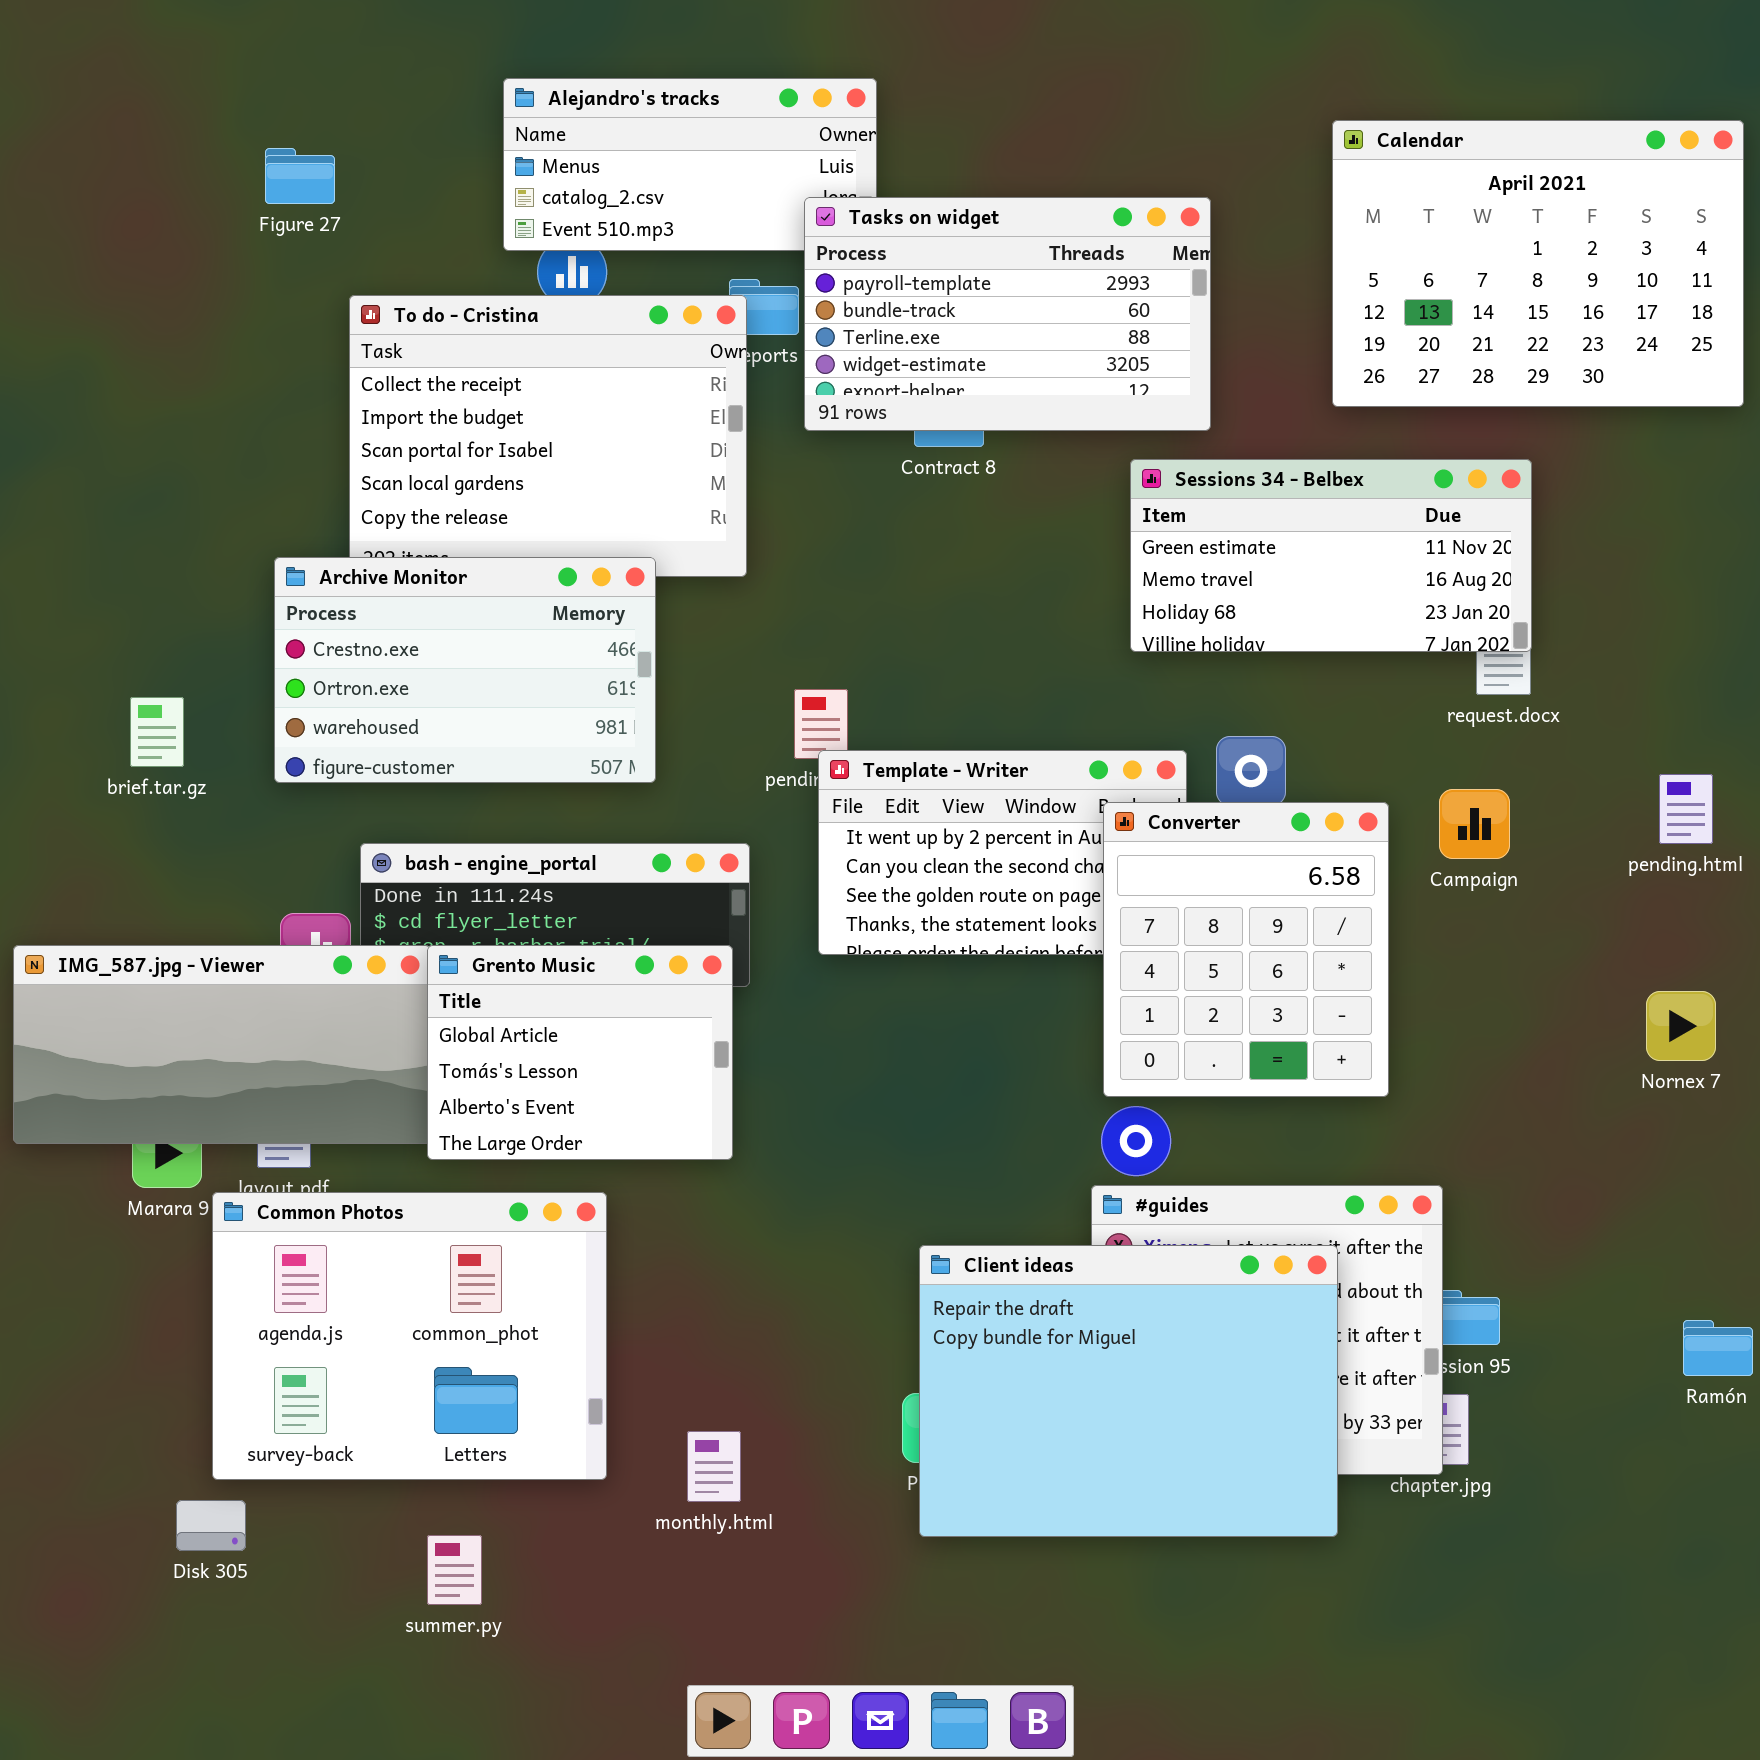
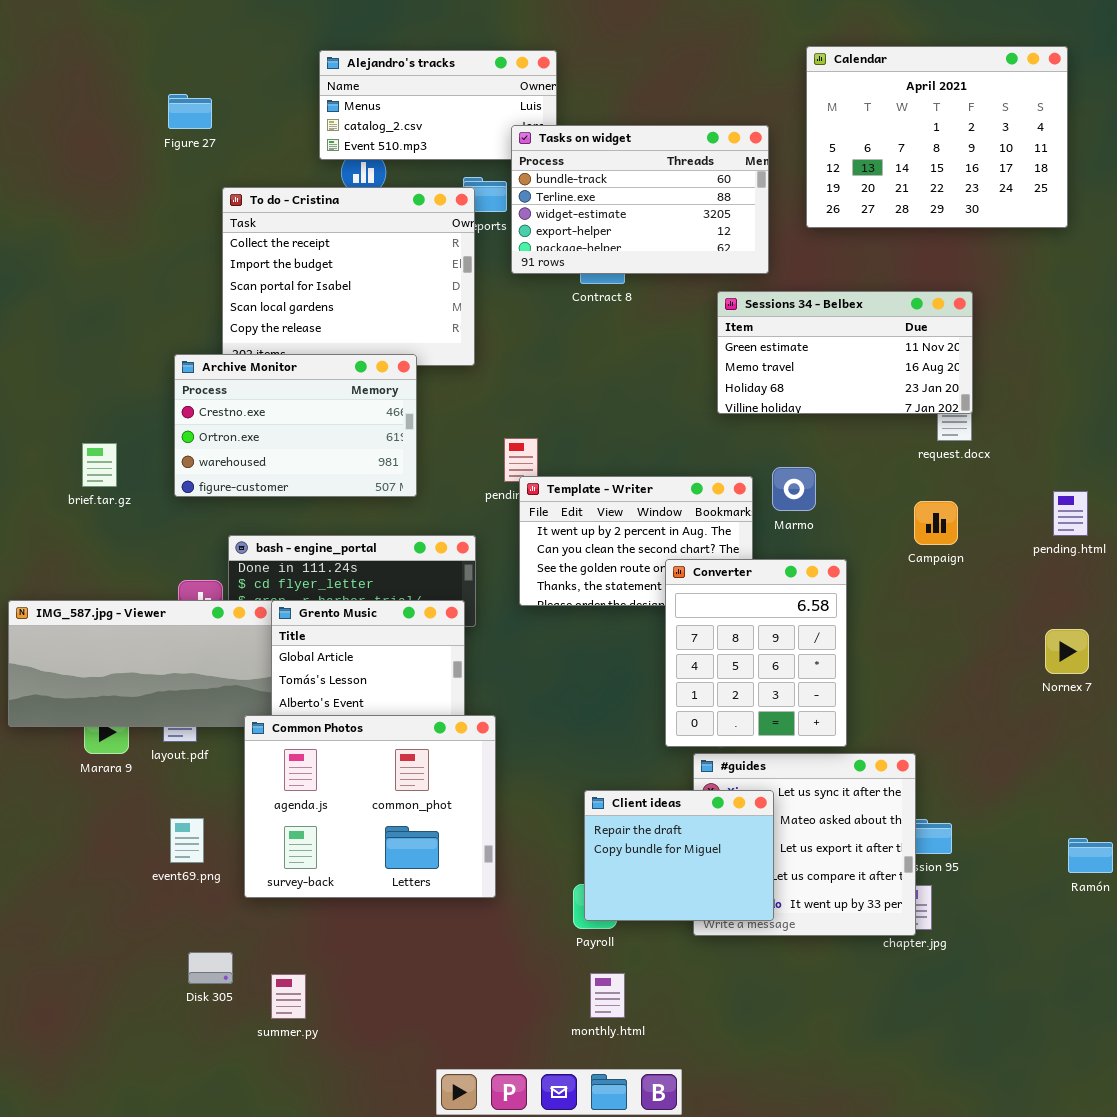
Calendar: [1332,120,1744,407] -> [806,46,1068,228], moved
Tasks on widget: [804,197,1211,431] -> [511,125,769,274], scrolled down 1 row
Converter: [1103,802,1389,1097] -> [665,559,847,747], moved
Common Photos: [212,1192,607,1480] -> [244,715,496,898], moved
Client ideas: [919,1245,1338,1537] -> [584,790,774,921], resized
monthly.html: [687,1431,741,1502] -> [590,973,625,1018], moved
Disk 305: [176,1500,246,1551] -> [188,952,233,984], moved

